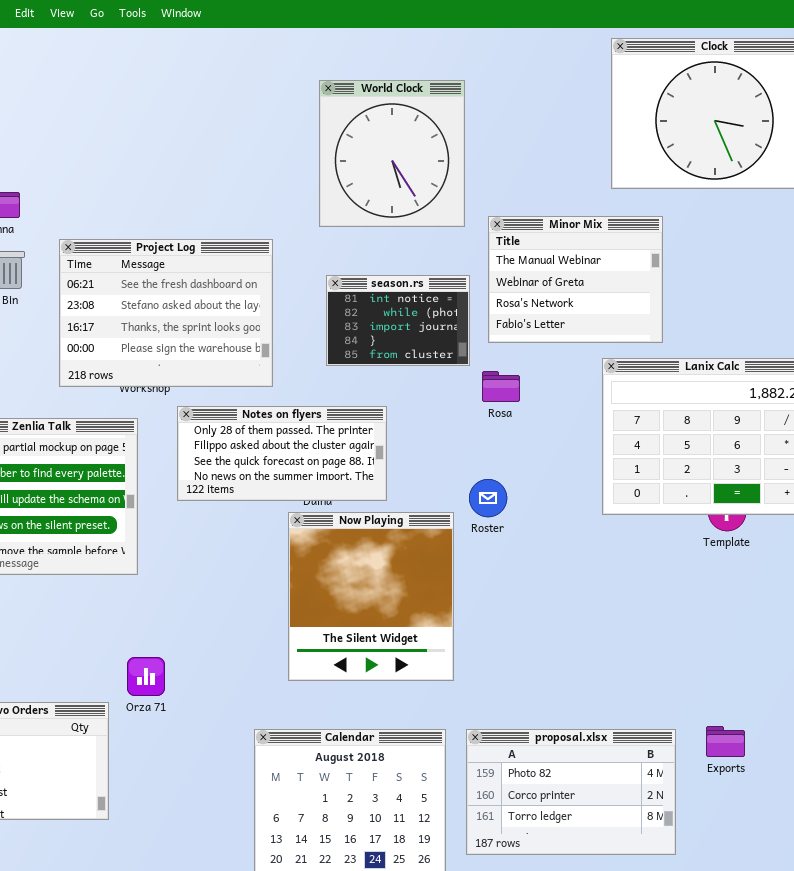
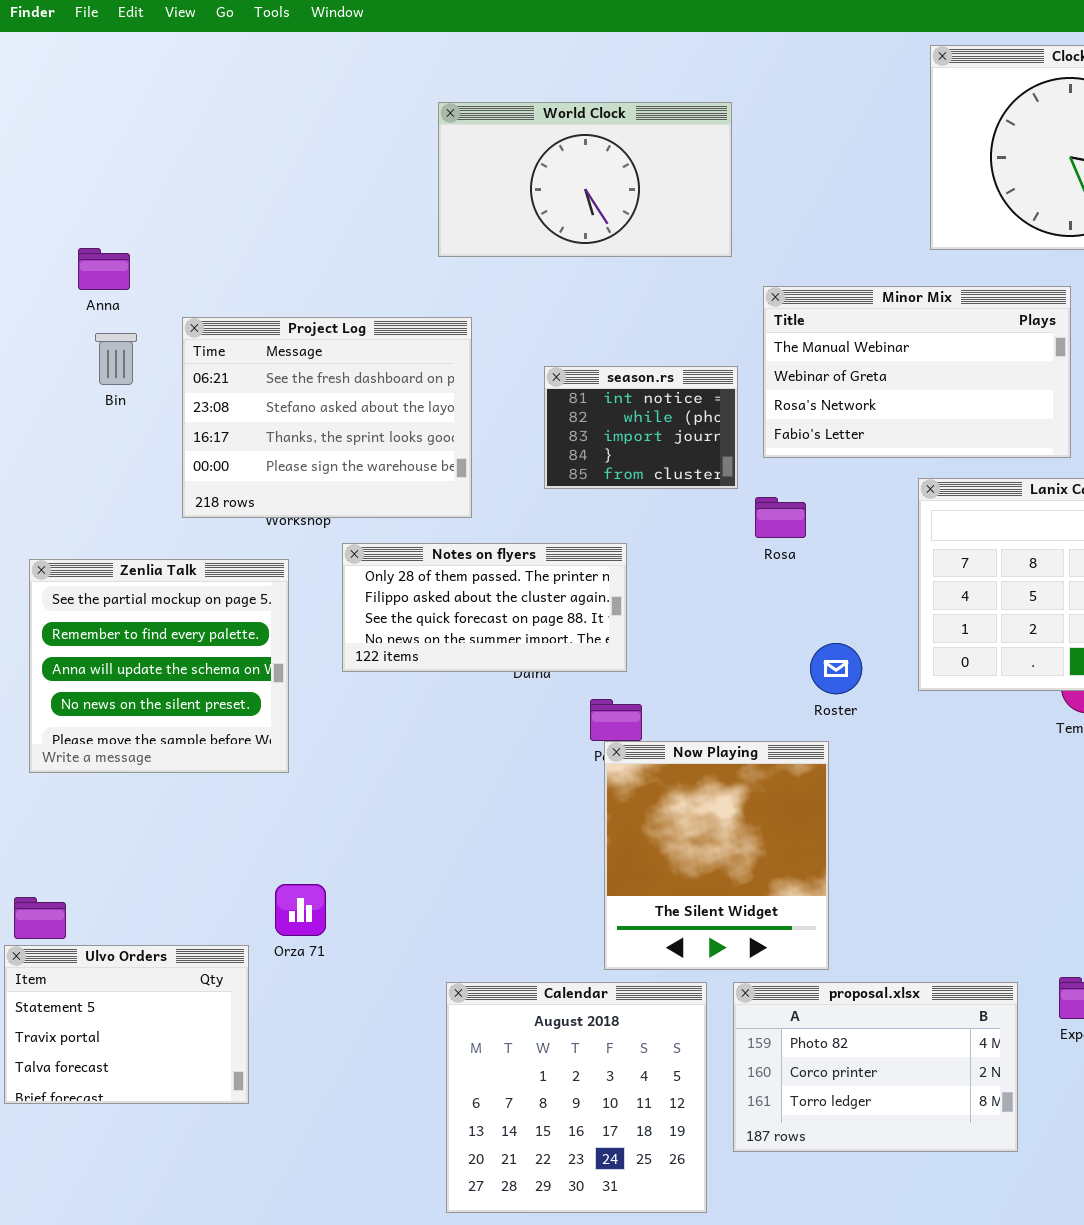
World Clock: [319,80,465,227] -> [438,102,732,257], resized
Minor Mix: [488,216,663,343] -> [763,286,1071,458], resized
Roster: [469,479,507,517] -> [810,643,862,694], moved
Now Playing: [288,512,454,681] -> [604,741,829,970], moved

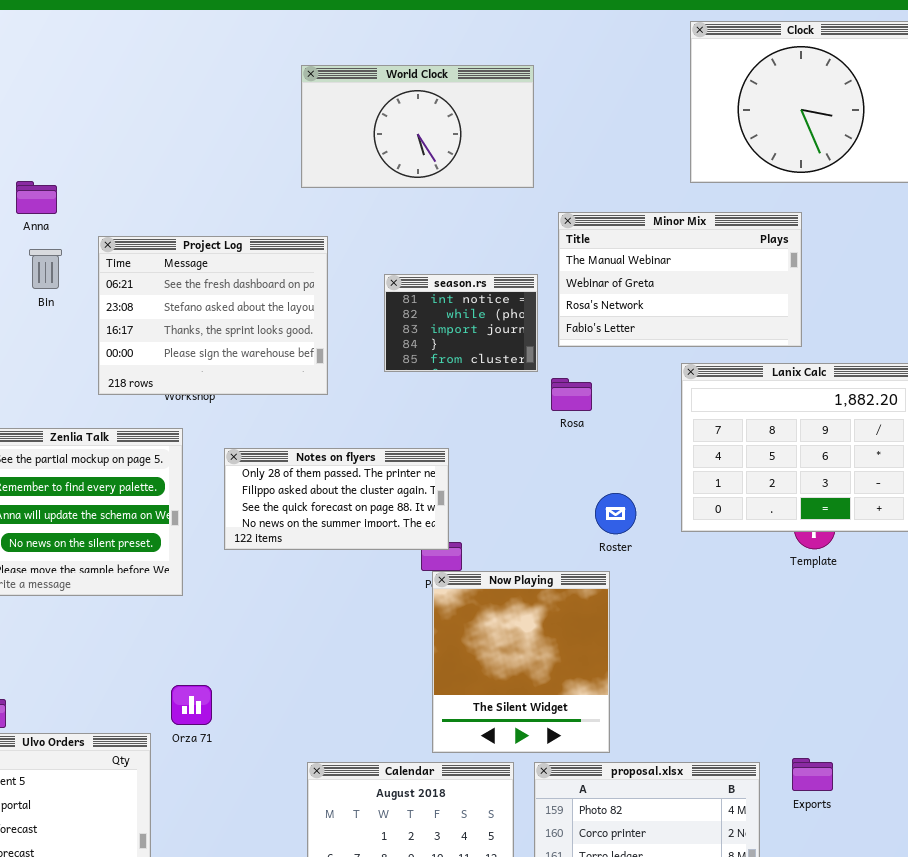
Notes on flyers: [342,543,627,672] -> [224,448,449,550], moved

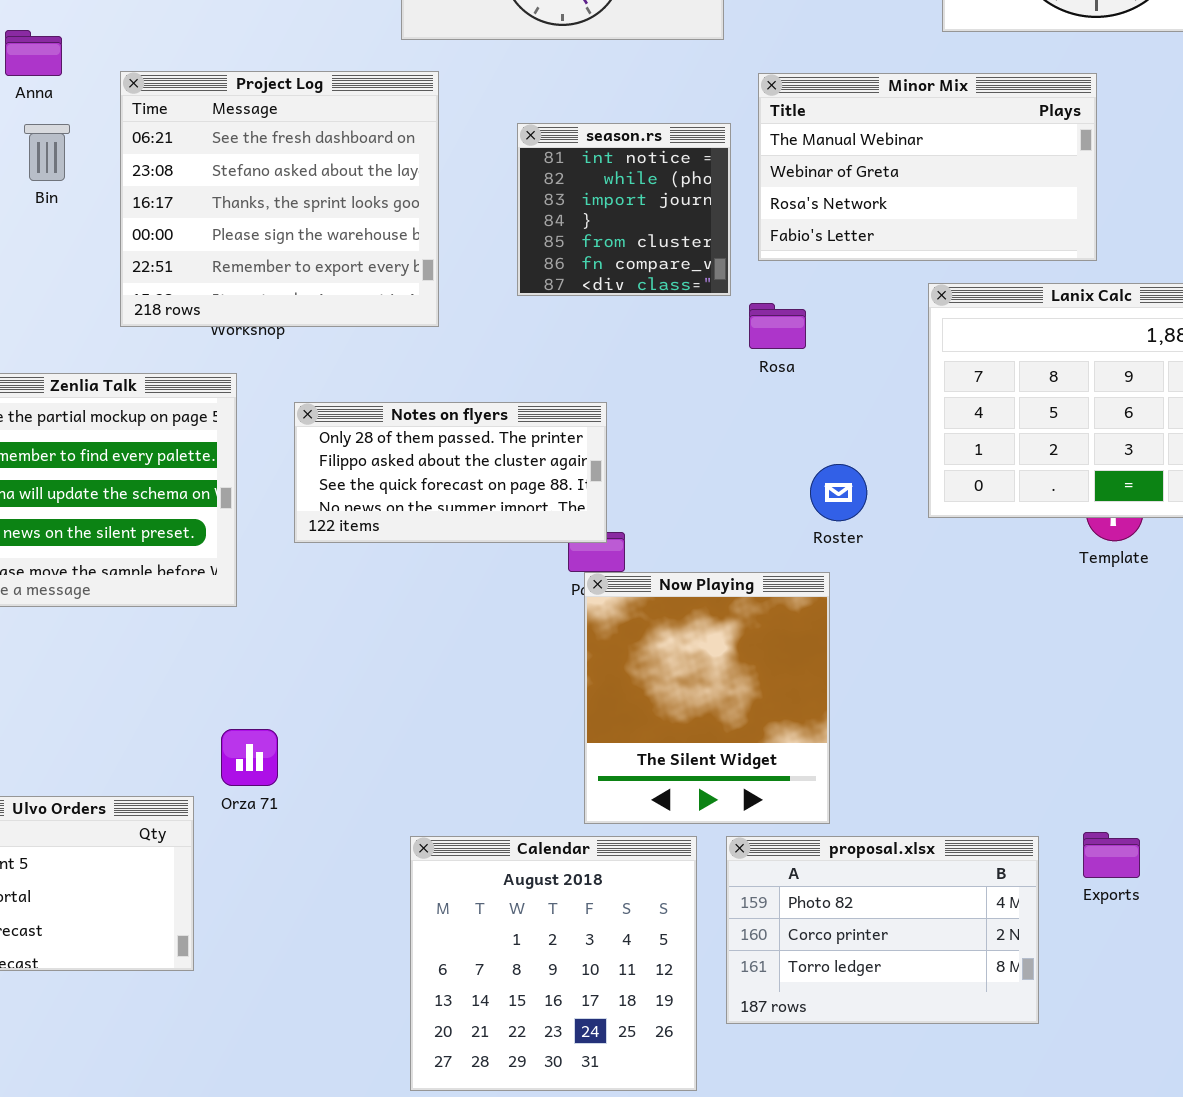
Project Log: [98,236,328,395] -> [120,71,439,327], resized
season.rs: [384,274,538,372] -> [517,123,731,296], resized

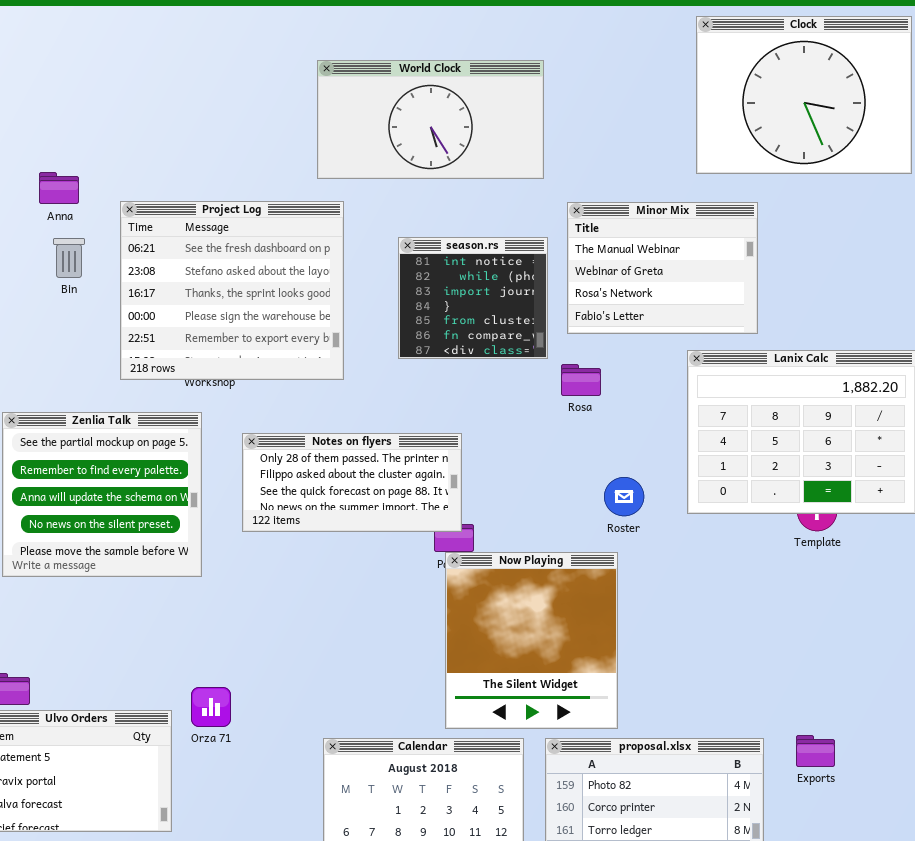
Minor Mix: [758,73,1097,261] -> [567,202,758,334], resized
Orza 71: [221,729,278,786] -> [191,687,231,727], moved

